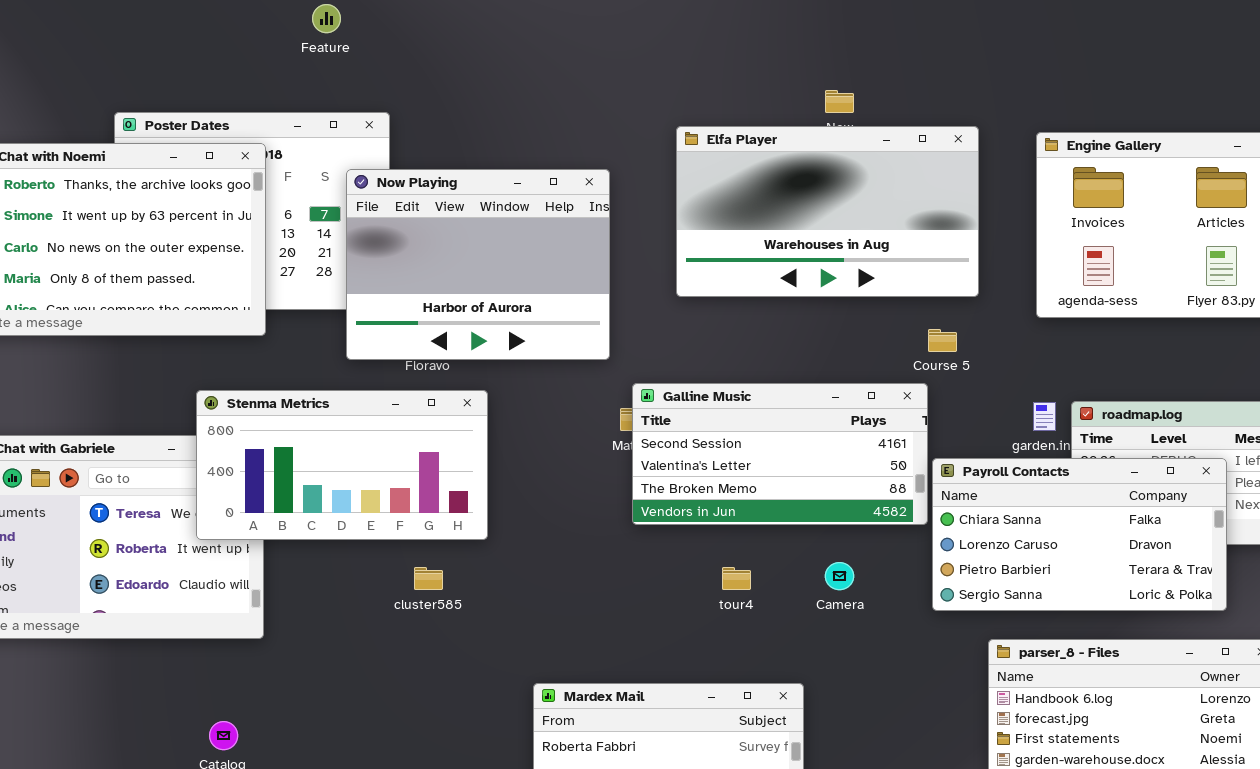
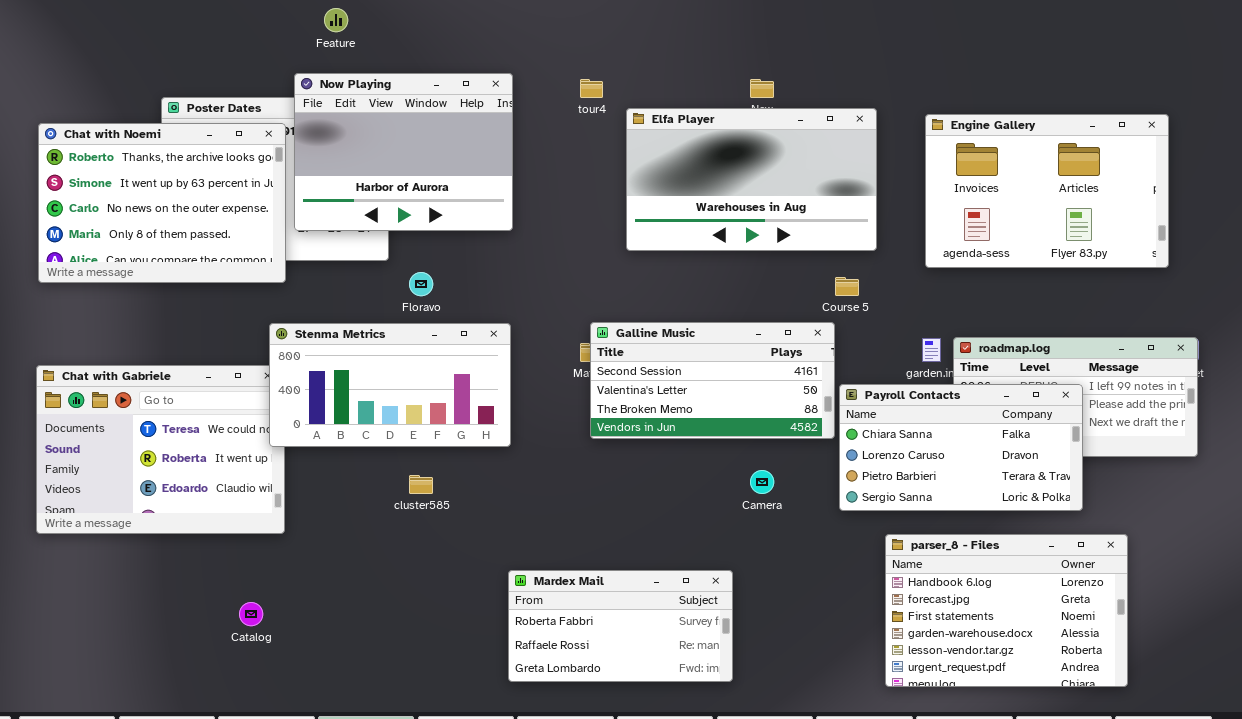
Now Playing: [346,169,610,360] -> [294,73,513,231], moved
Stenma Metrics: [196,390,488,540] -> [269,323,511,447], moved
tour4: [722,567,751,590] -> [580,79,603,98], moved

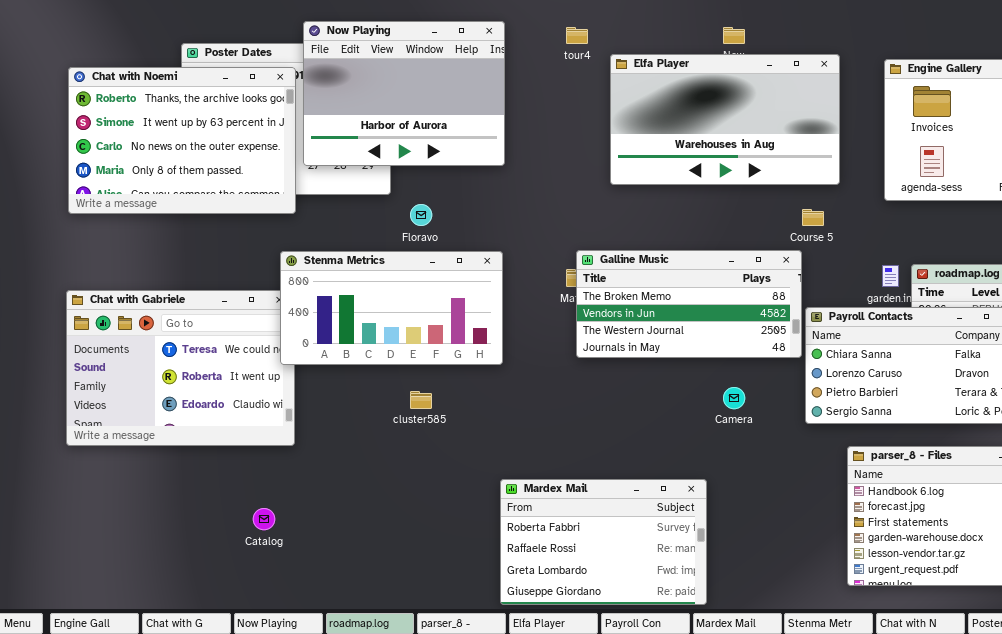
Galline Music: [590,322,835,439] -> [576,250,802,358], scrolled down 2 rows
Mardex Mail: [508,570,733,682] -> [500,479,707,605], resized

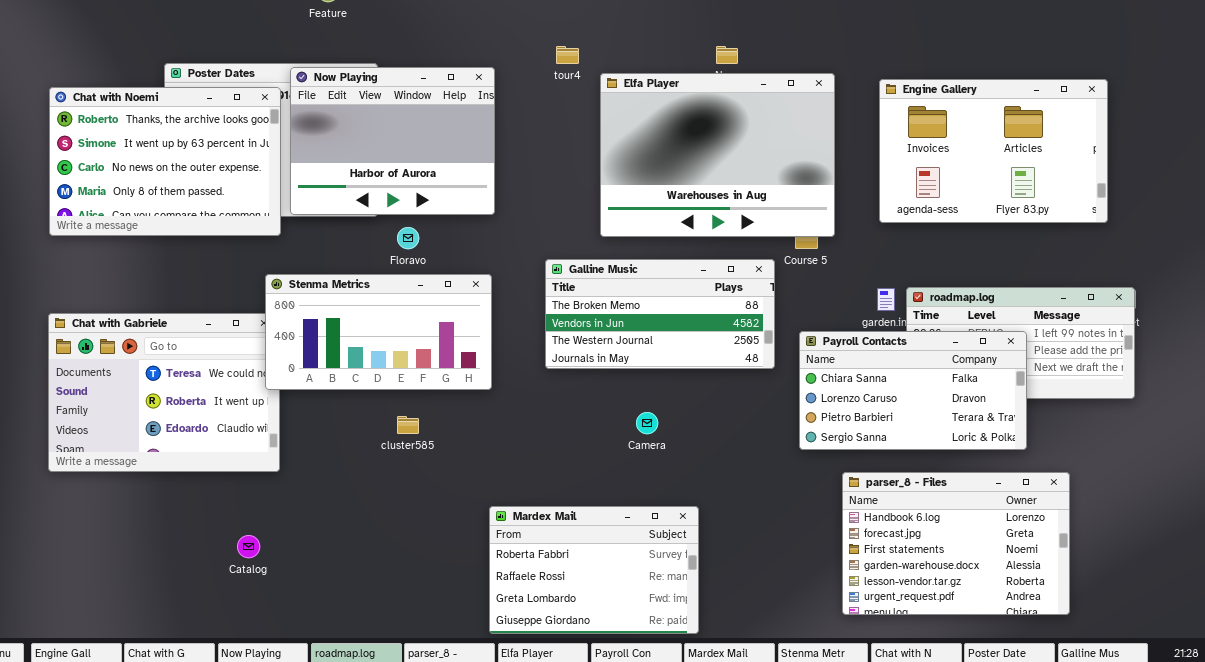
Now Playing: [303,21,505,166] -> [290,67,495,215], moved
Elfa Player: [610,54,840,185] -> [600,73,835,237], resized
Galline Music: [576,250,802,358] -> [545,259,775,369], moved
Camera: [723,387,745,409] -> [636,412,658,434], moved

